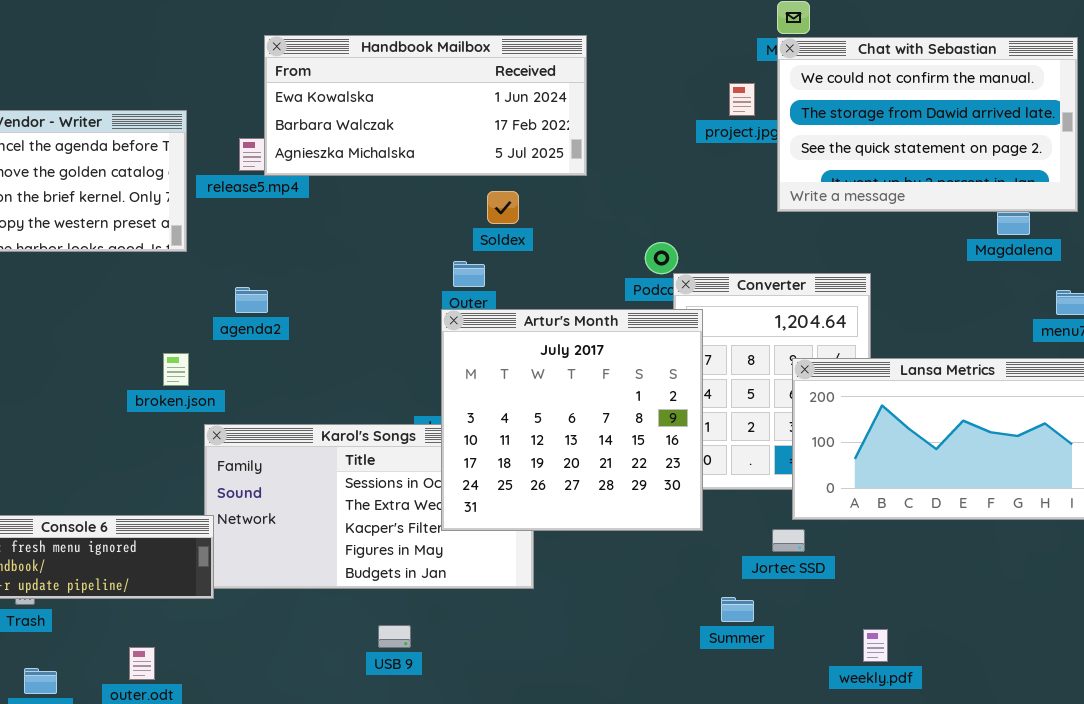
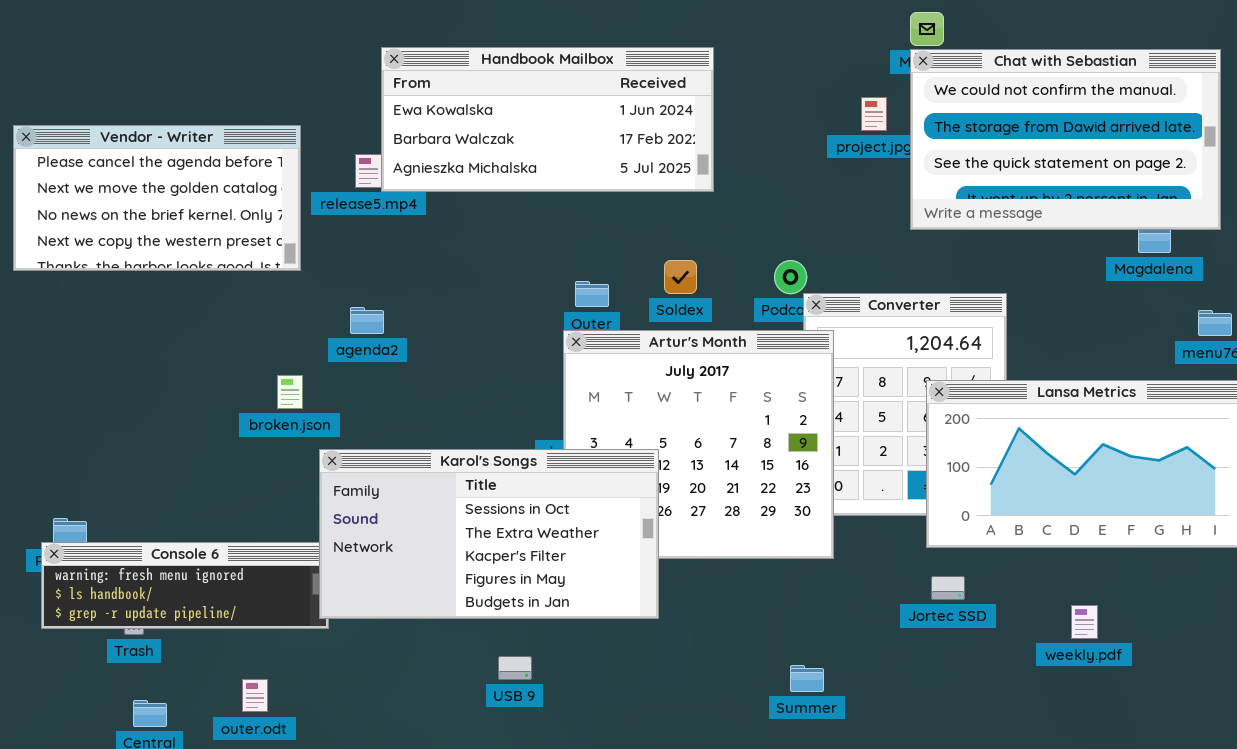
Soldex: [487,191,519,224] -> [664,260,697,294], moved
Karol's Songs: [204,424,534,589] -> [319,449,659,619], raised
Jortec SSD: [772,529,805,552] -> [931,576,965,600], moved
Summer: [721,597,754,622] -> [790,665,824,692], moved
weekly.pdf: [863,629,888,662] -> [1071,605,1098,639], moved

